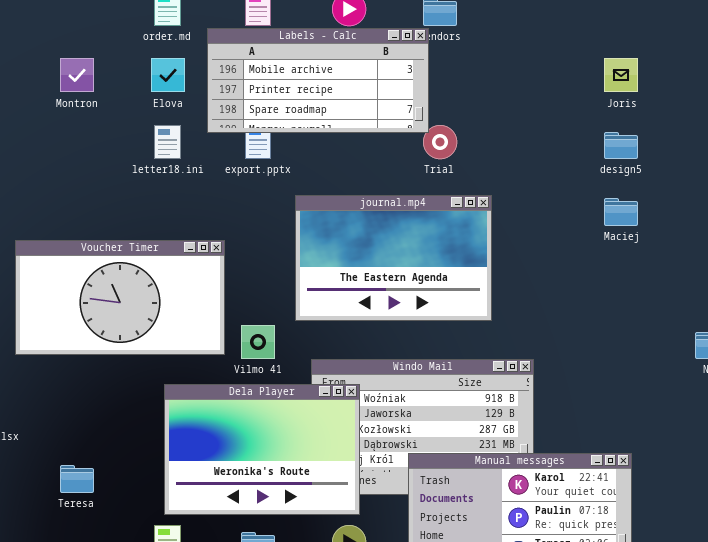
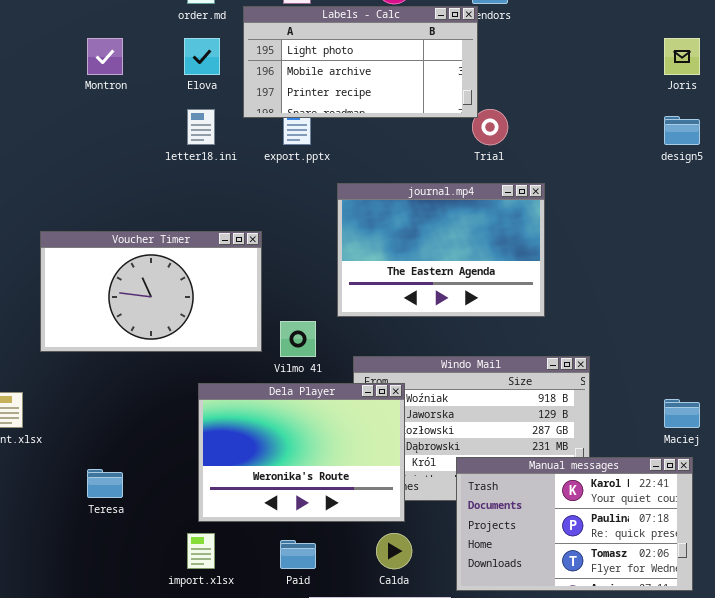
Labels - Calc: [207,28,429,133] -> [243,6,478,118], scrolled up 1 row
Maciej: [604,198,638,226] -> [664,399,700,428], moved

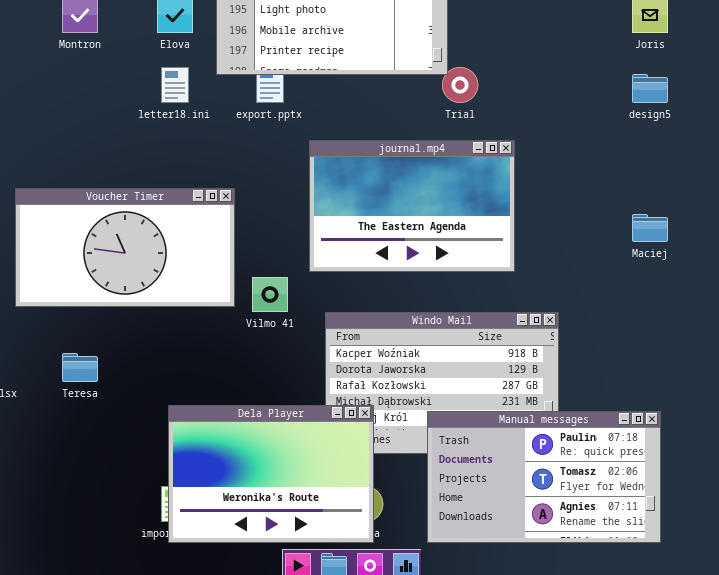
Dela Player: [198,383,405,522] -> [168,405,374,543], moved
Maciej: [664,399,700,428] -> [632,214,668,242], moved
Manual messages: [456,457,693,591] -> [427,411,661,543], scrolled down 1 row
Teresa: [87,469,123,498] -> [62,353,98,382], moved

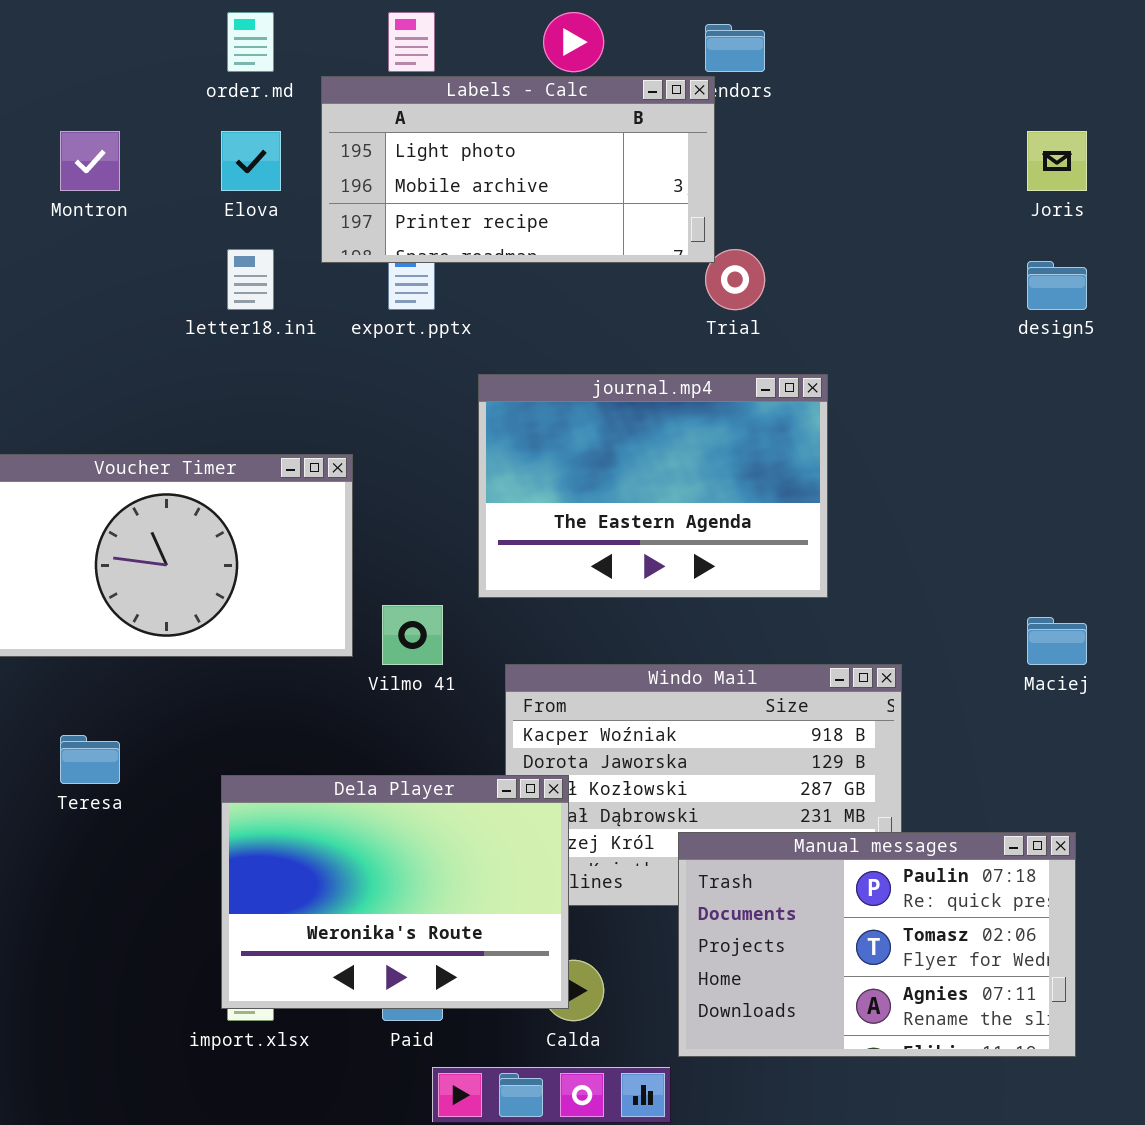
Maciej: [632,214,668,242] -> [1027,617,1087,665], moved
Dela Player: [168,405,374,543] -> [221,775,569,1009], moved

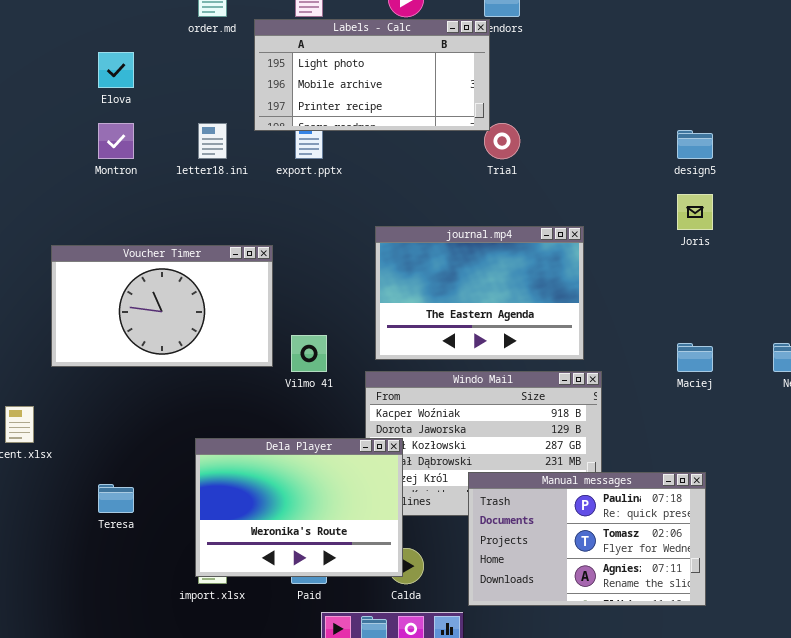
Montron: [60,131,120,191] -> [98,123,134,159], moved
Elova: [221,131,281,191] -> [98,52,134,88], moved
Joris: [1027,131,1087,191] -> [677,194,713,230], moved
journal.mp4: [478,374,828,598] -> [375,226,584,360], moved
Teresa: [60,735,120,784] -> [98,484,134,513], moved

